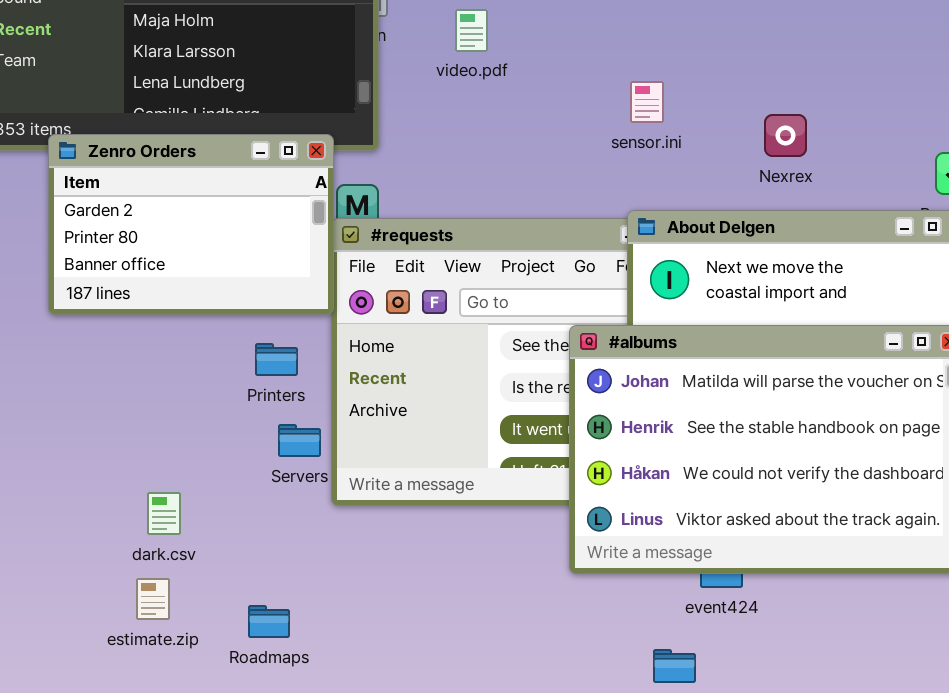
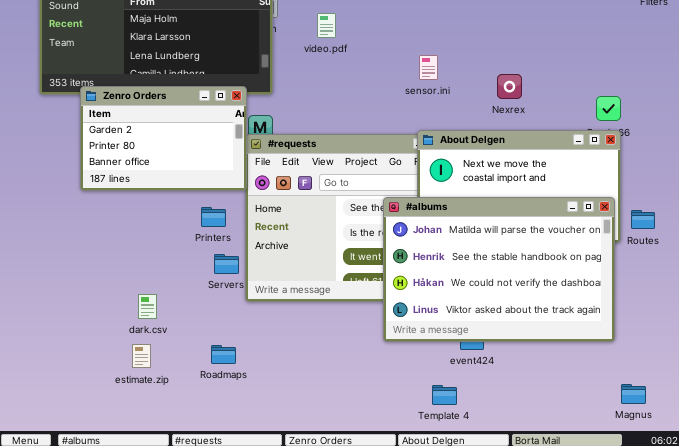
Roadmaps: [248,605,290,638] -> [211,345,236,364], moved

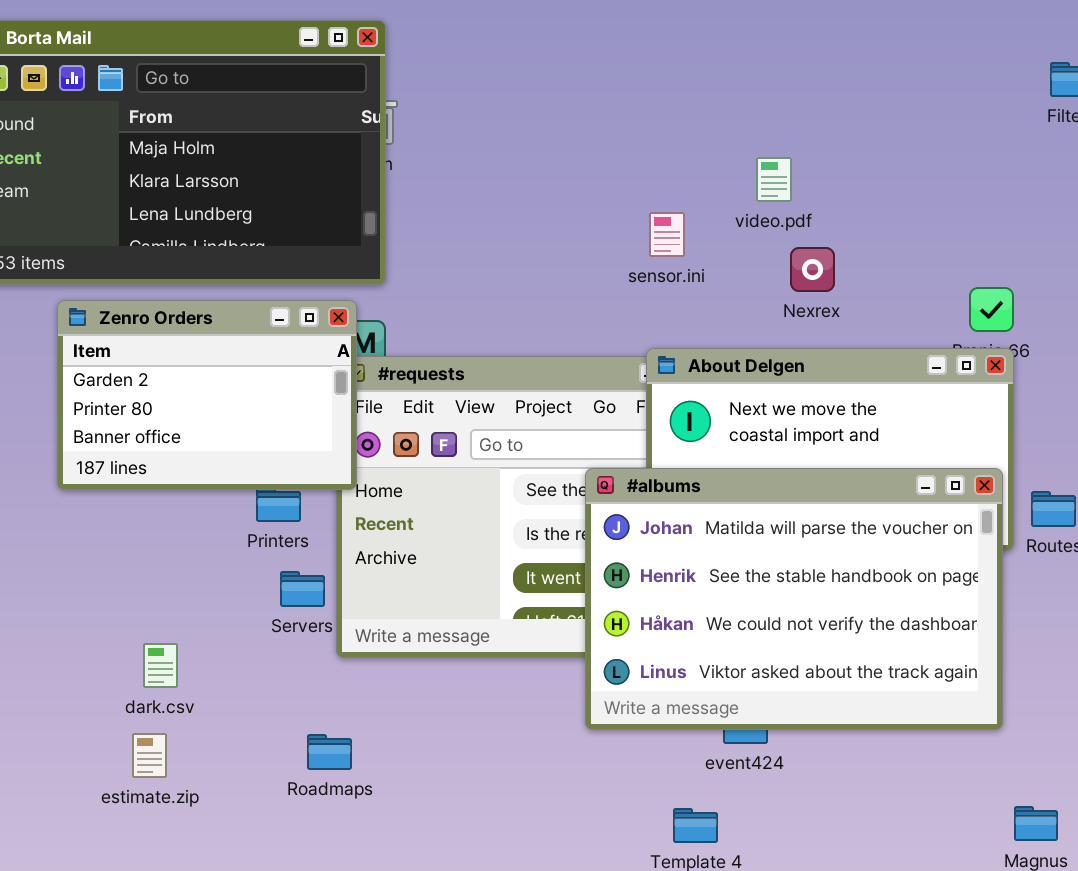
video.pdf: [317,13,336,38] -> [756,157,792,202], moved
Zenro Orders: [80,86,247,191] -> [57,300,357,490], moved
Roadmaps: [211,345,236,364] -> [307,734,352,770], moved

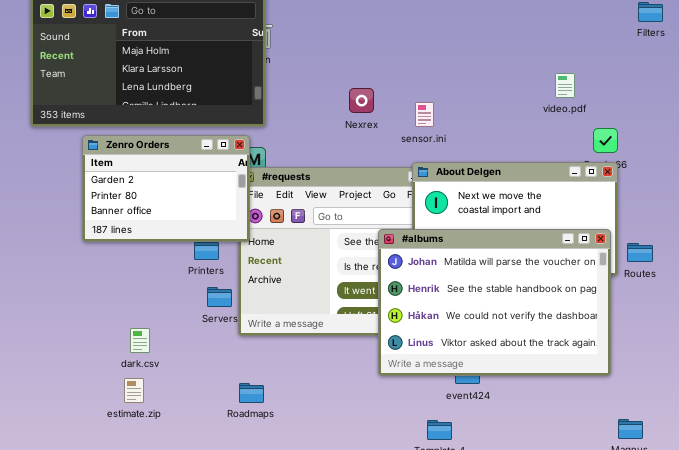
video.pdf: [756,157,792,202] -> [555,73,575,98], moved
sensor.ini: [649,212,685,257] -> [415,102,434,127], moved
Nexrex: [790,247,835,292] -> [349,88,374,113], moved
Roadmaps: [307,734,352,770] -> [239,383,264,403], moved

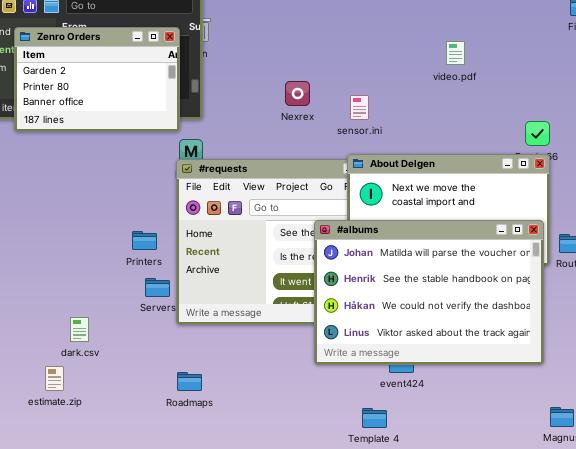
video.pdf: [555,73,575,98] -> [446,41,465,65], moved
Zenro Orders: [82,135,250,242] -> [14,27,180,132], moved
estimate.zip: [124,378,144,403] -> [45,366,64,391], moved

